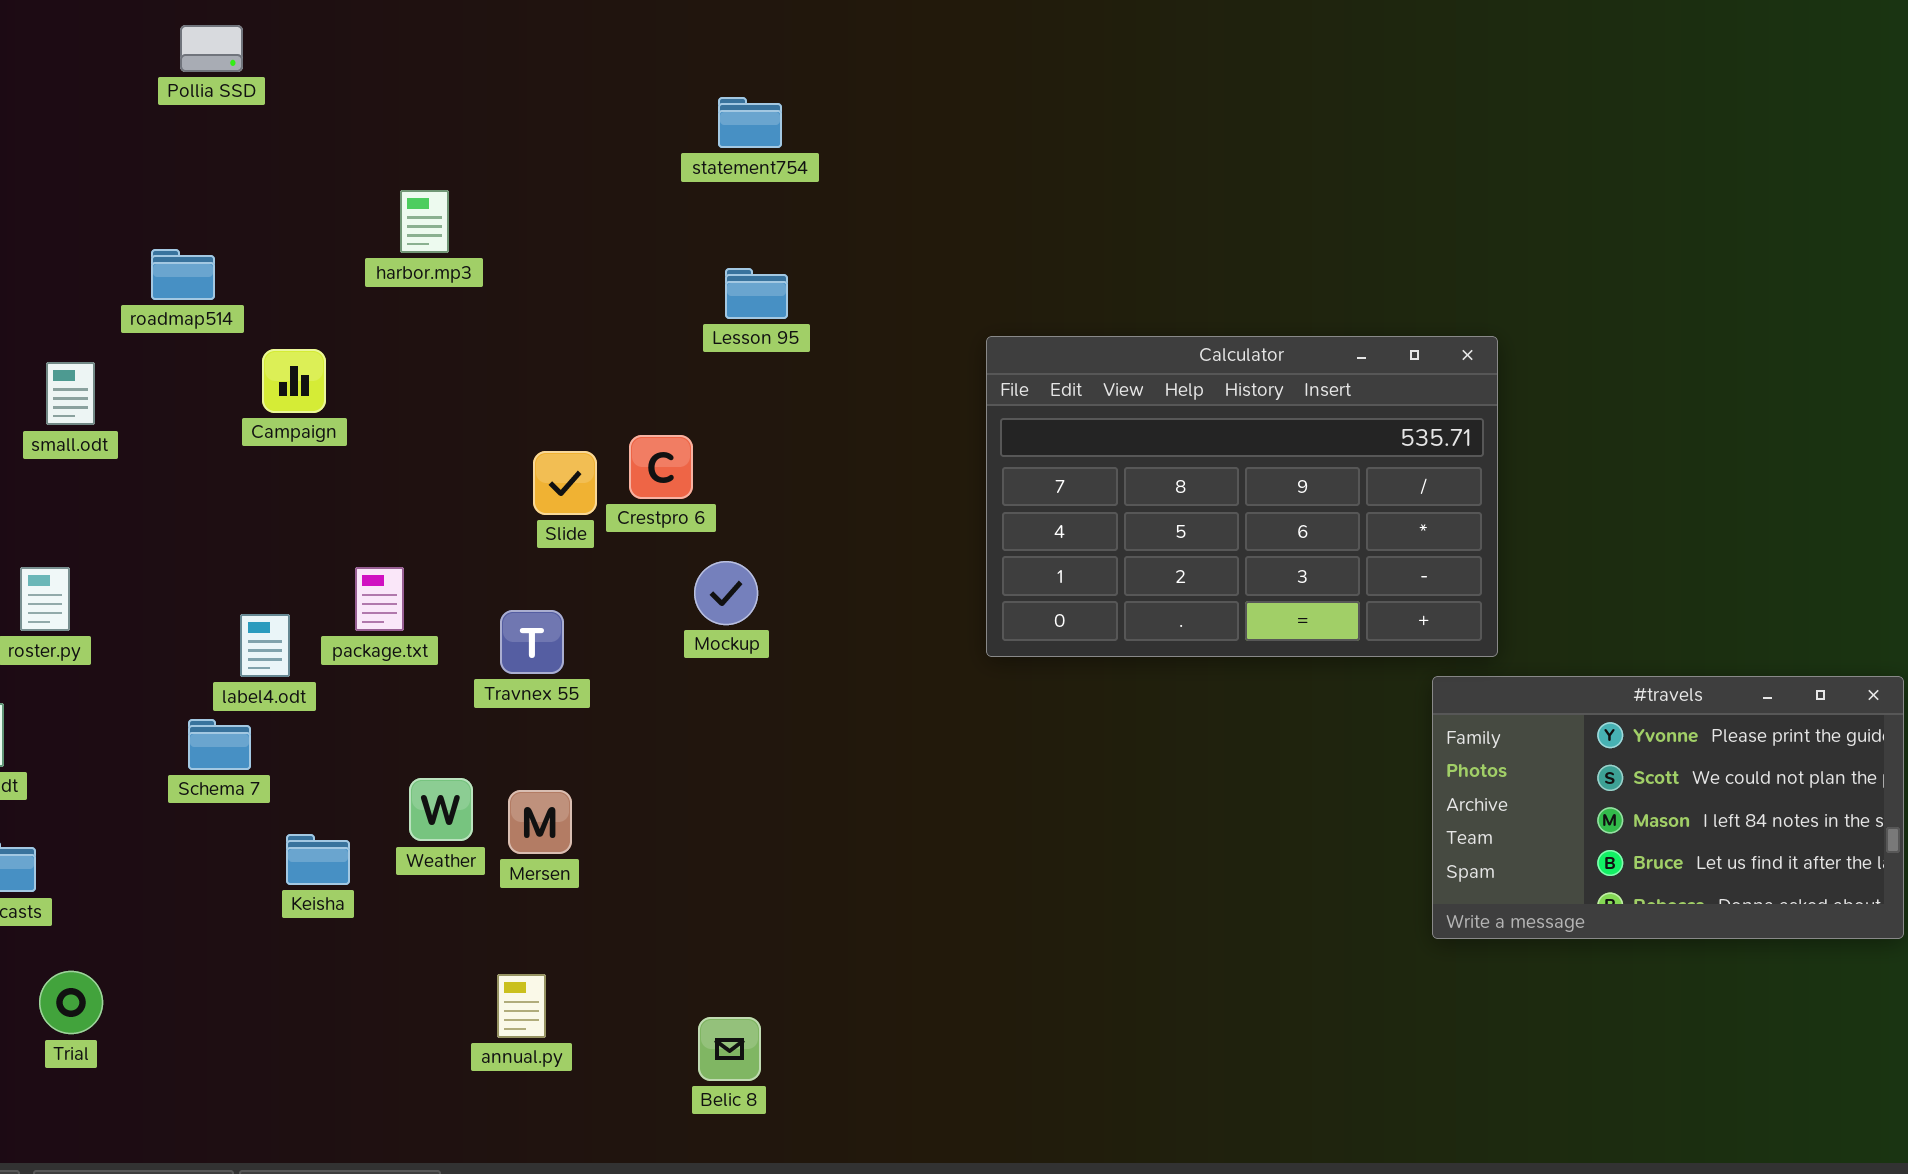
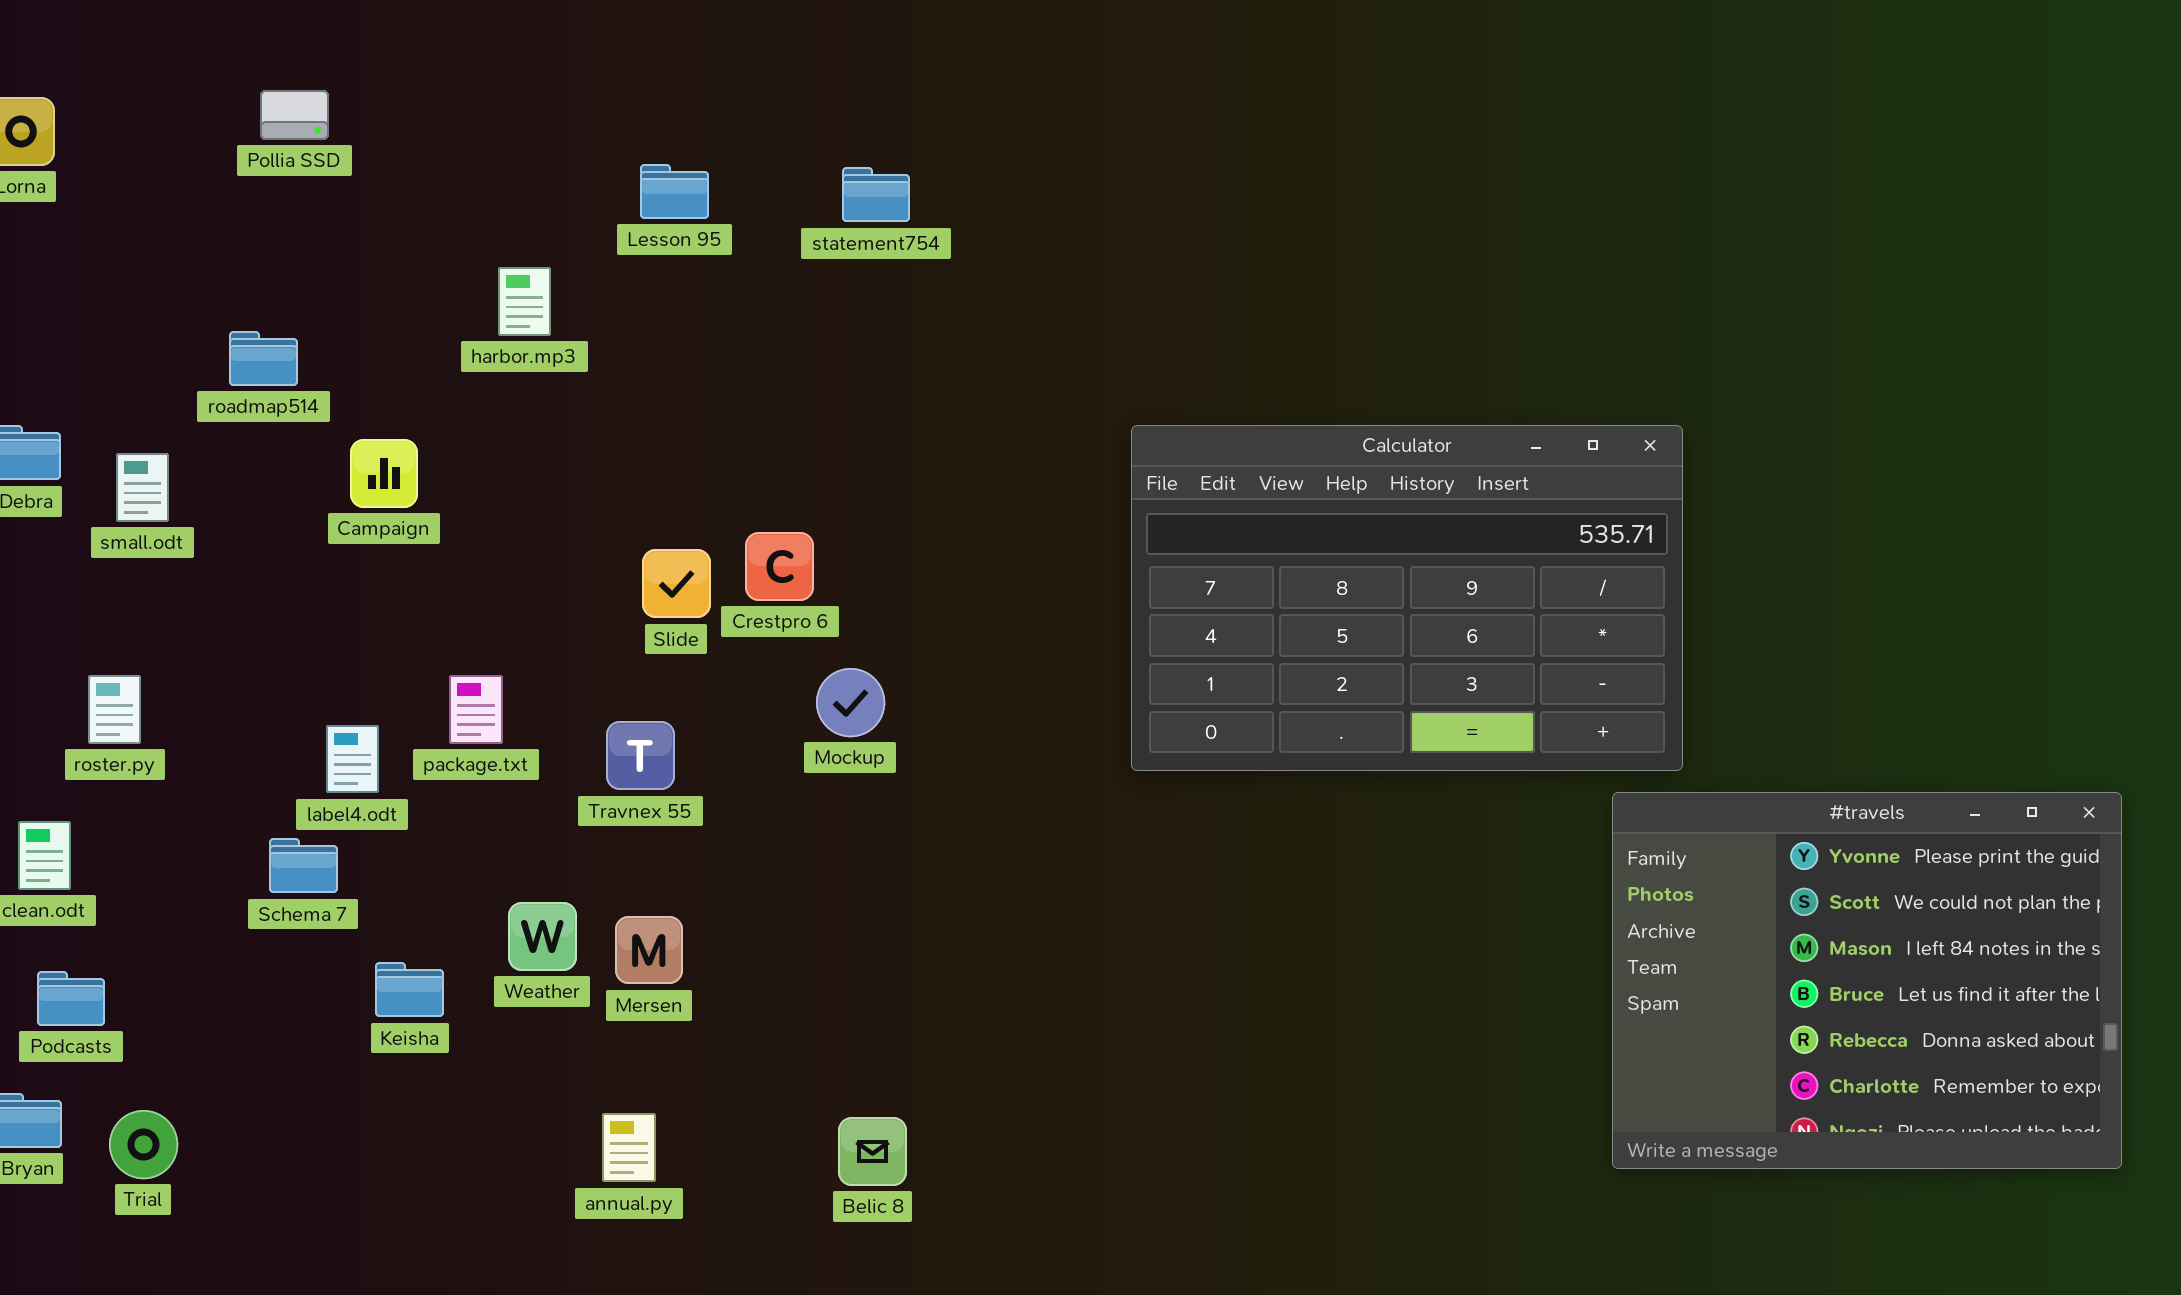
Lesson 95: [725,268,788,319] -> [640,164,709,219], moved
#travels: [1432,676,1904,939] -> [1612,792,2122,1169], resized
Belic 8: [698,1017,761,1081] -> [838,1117,907,1186], moved

